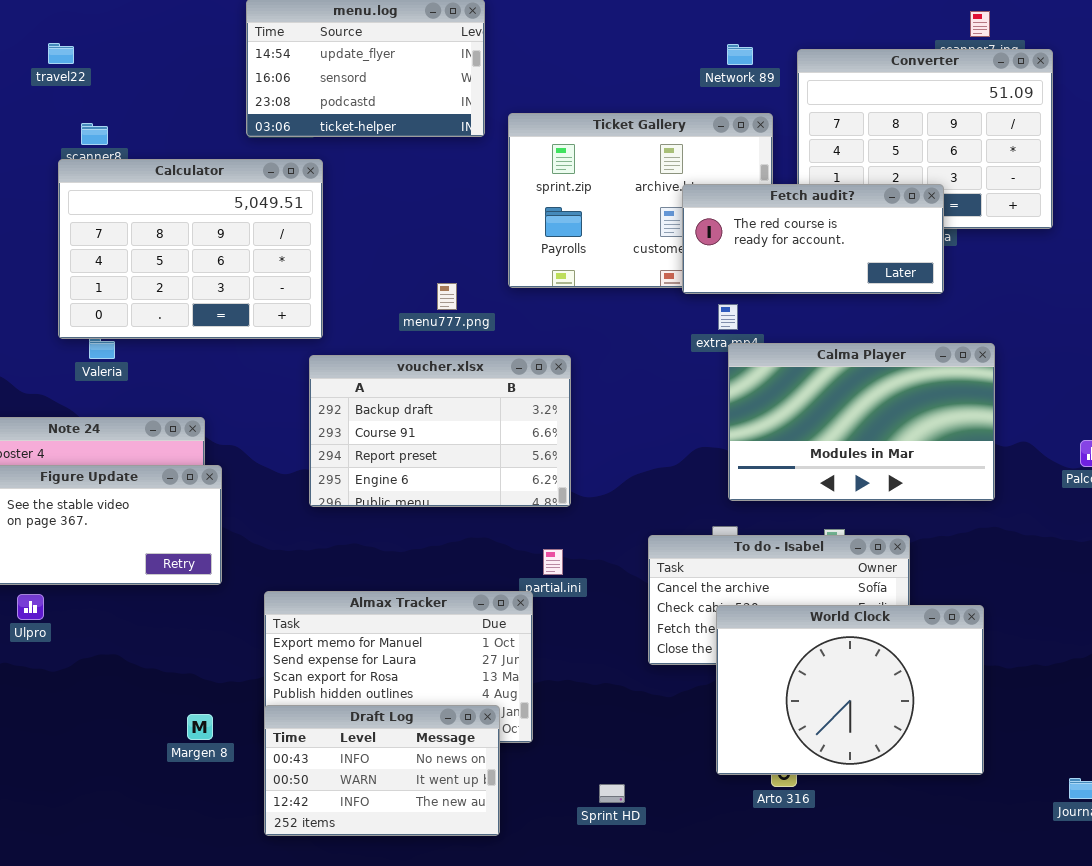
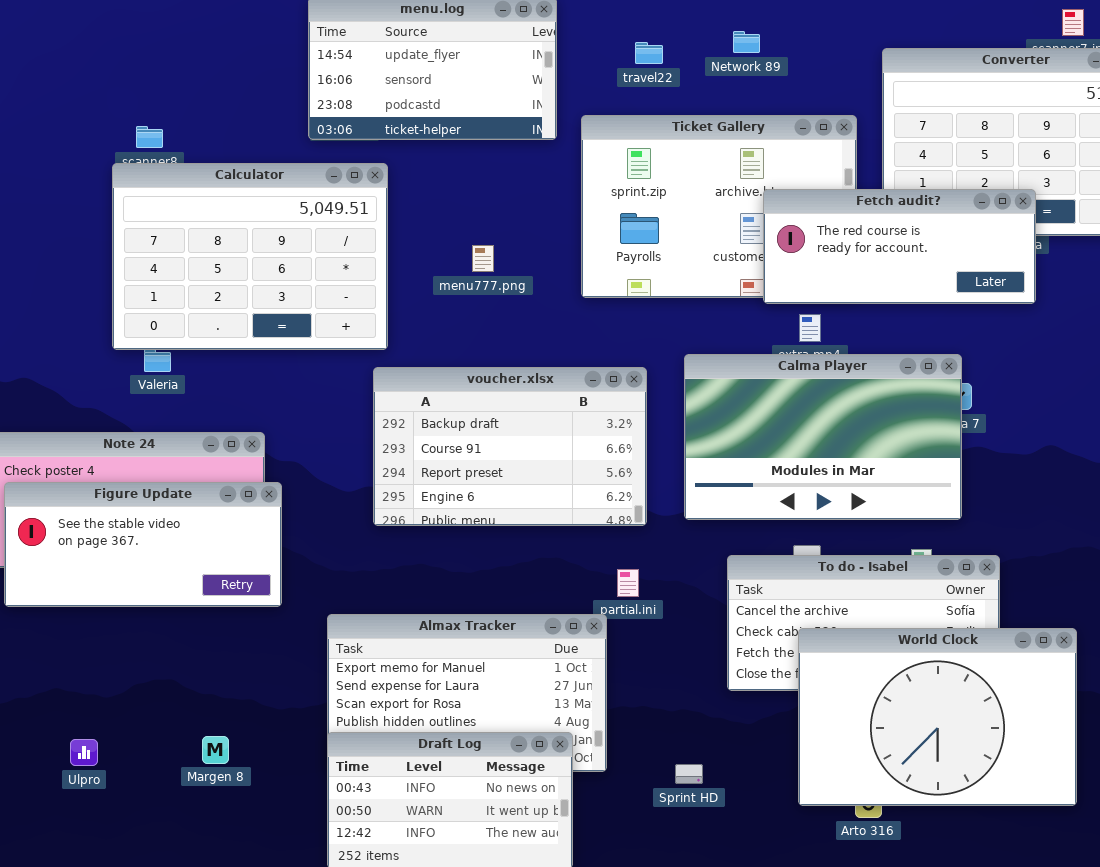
travel22: [48,43,74,64] -> [635,42,663,64], moved
Network 89: [727,44,753,65] -> [733,31,760,53], moved
menu777.png: [437,283,457,310] -> [472,245,494,272], moved
Calma Player: [728,343,995,501] -> [684,354,962,520], moved
Ulpro: [17,594,44,620] -> [70,739,98,766], moved
Margen 8: [187,714,213,740] -> [202,736,229,764], moved
Sprint HD: [599,784,625,803] -> [675,764,703,784], moved

